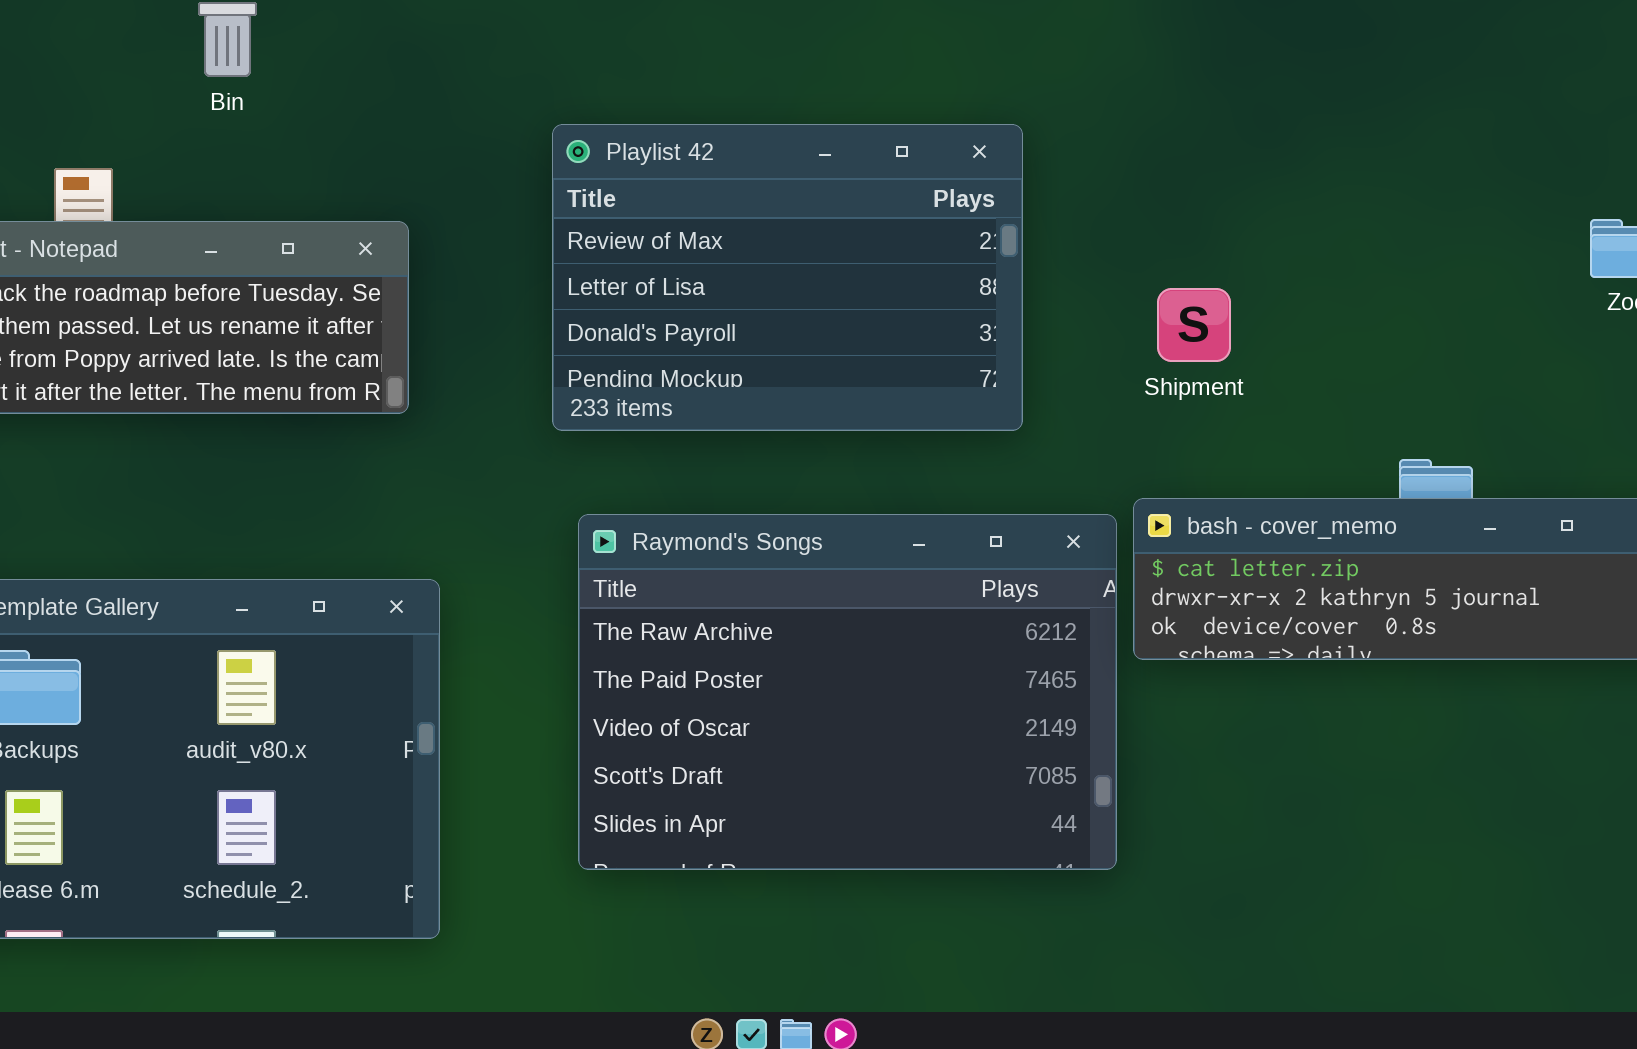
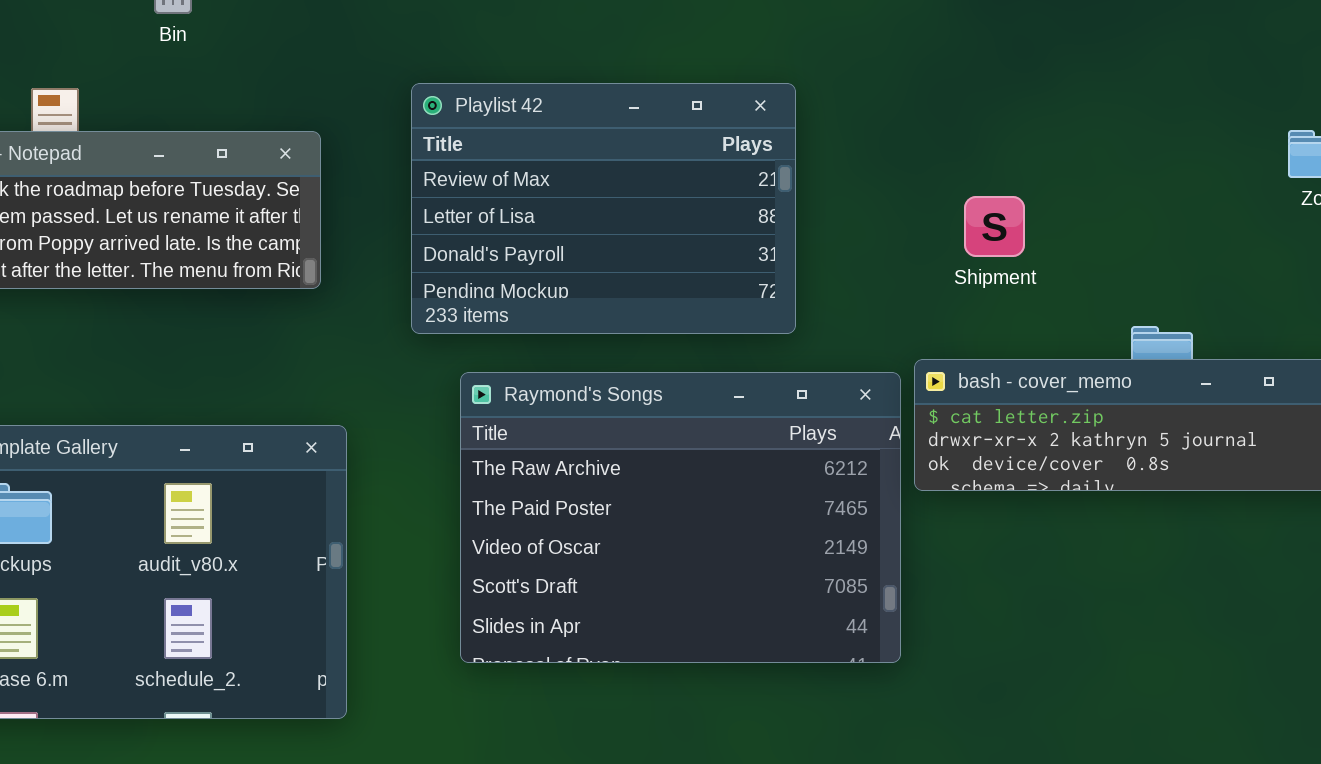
Playlist 42: [552,124,1023,431] -> [411,83,796,334], moved
Shipment: [1157,288,1231,362] -> [964,196,1025,257], moved

